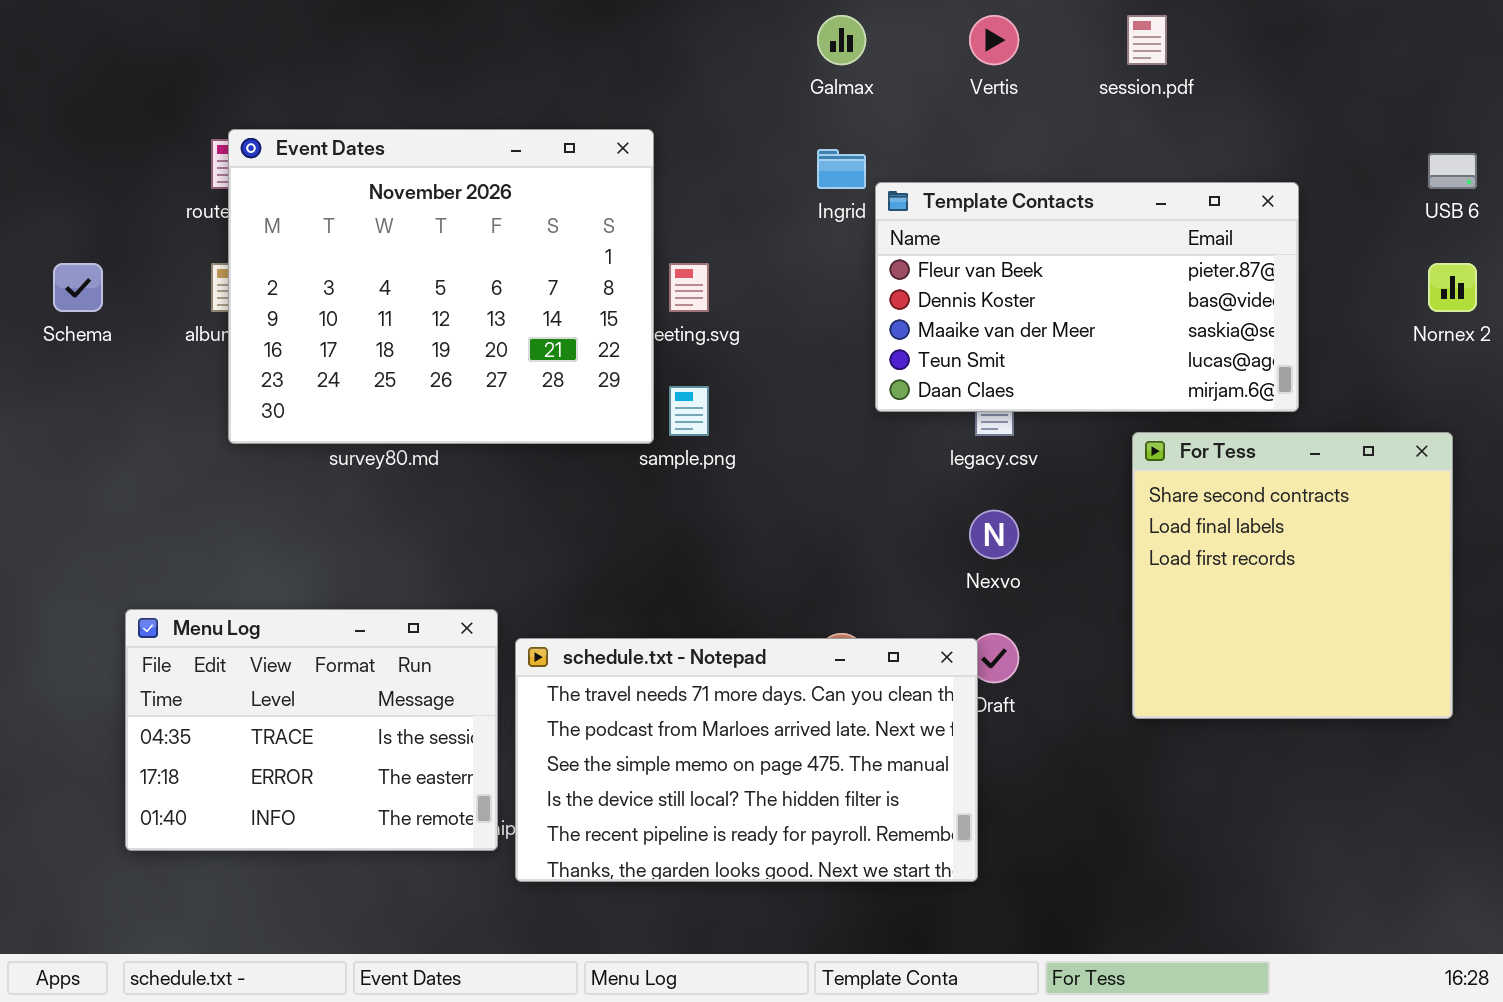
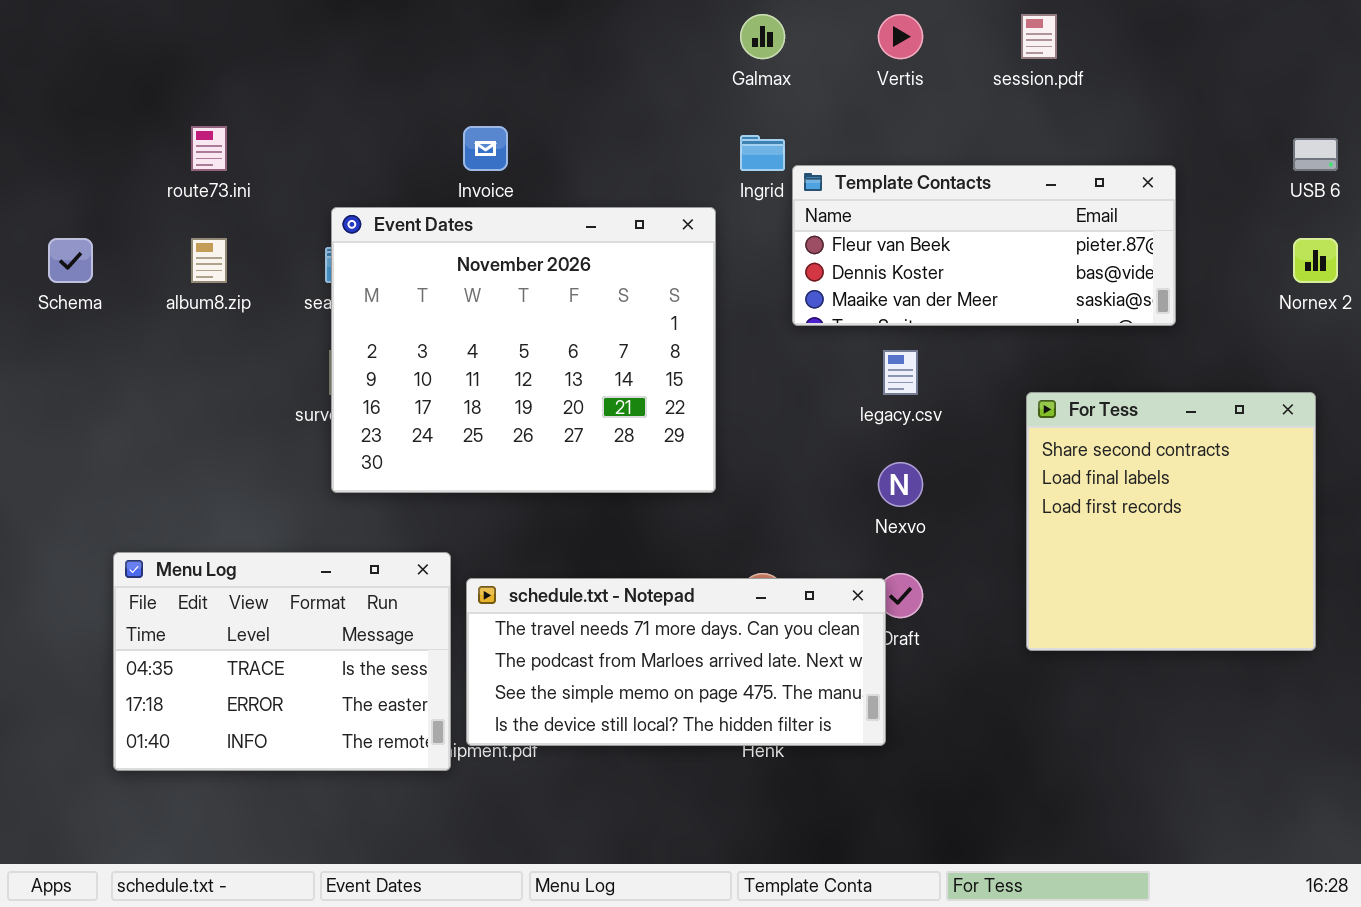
Event Dates: [228,129,654,444] -> [331,207,716,493], moved
Template Contacts: [875,182,1299,412] -> [792,165,1176,326], resized
schedule.txt - Notepad: [515,638,978,882] -> [466,578,886,746], resized

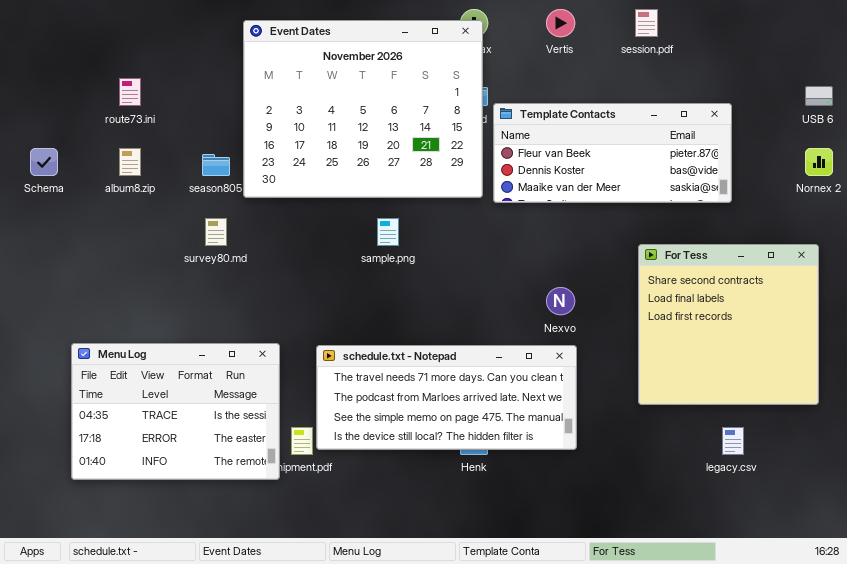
Event Dates: [331,207,716,493] -> [243,20,483,198], moved
legacy.csv: [883,350,918,395] -> [722,427,744,455], moved
schedule.txt - Notepad: [466,578,886,746] -> [316,345,577,450], moved

